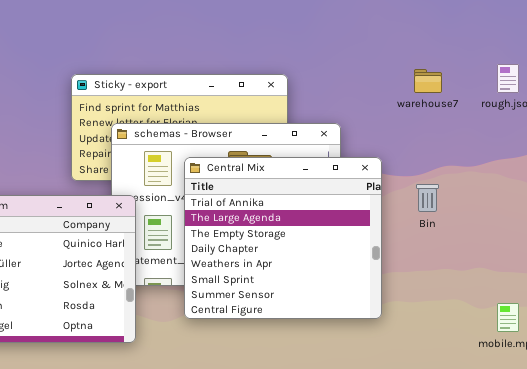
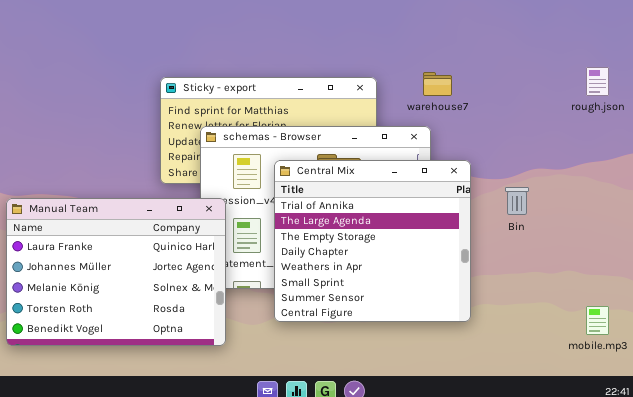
warehouse7: [414,69,442,93] -> [423,72,452,96], moved

